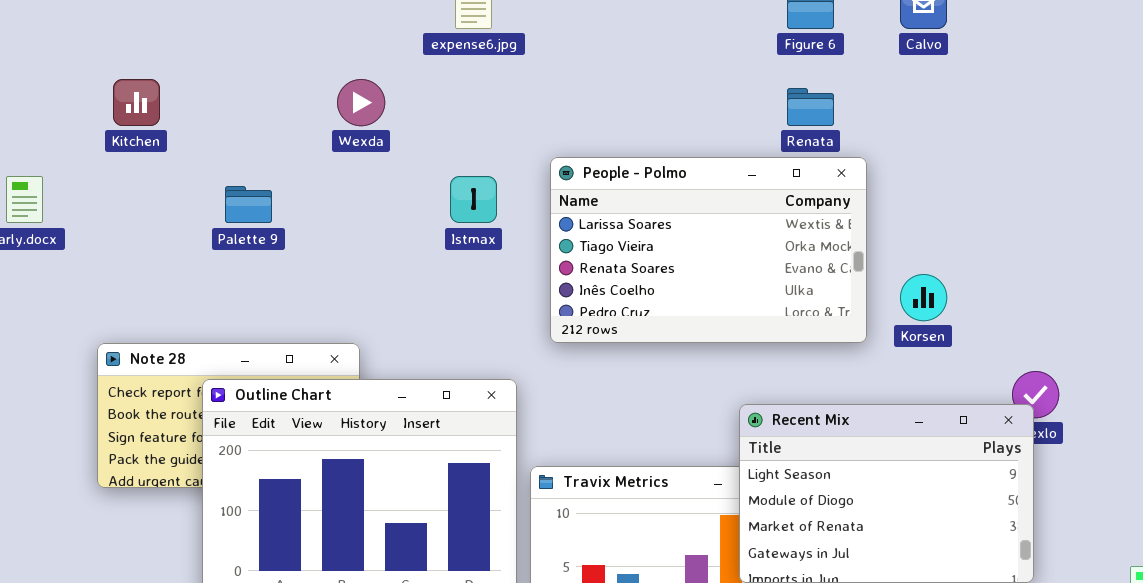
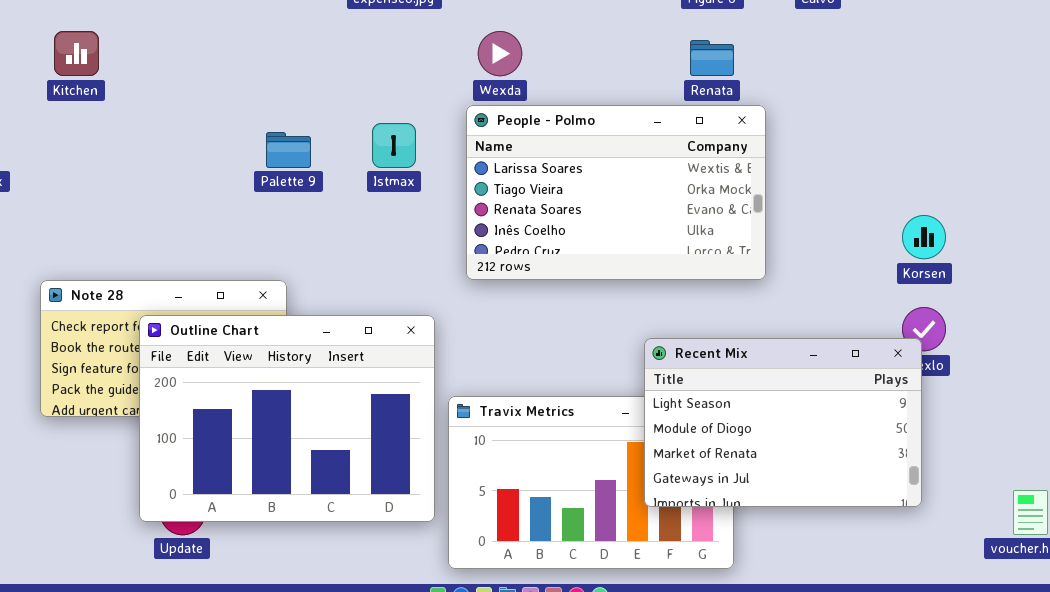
Wexda: [337,79,385,126] -> [478,31,522,76], moved
Palette 9: [225,186,272,223] -> [266,132,311,168], moved
Korsen: [900,274,947,321] -> [902,215,946,259], moved

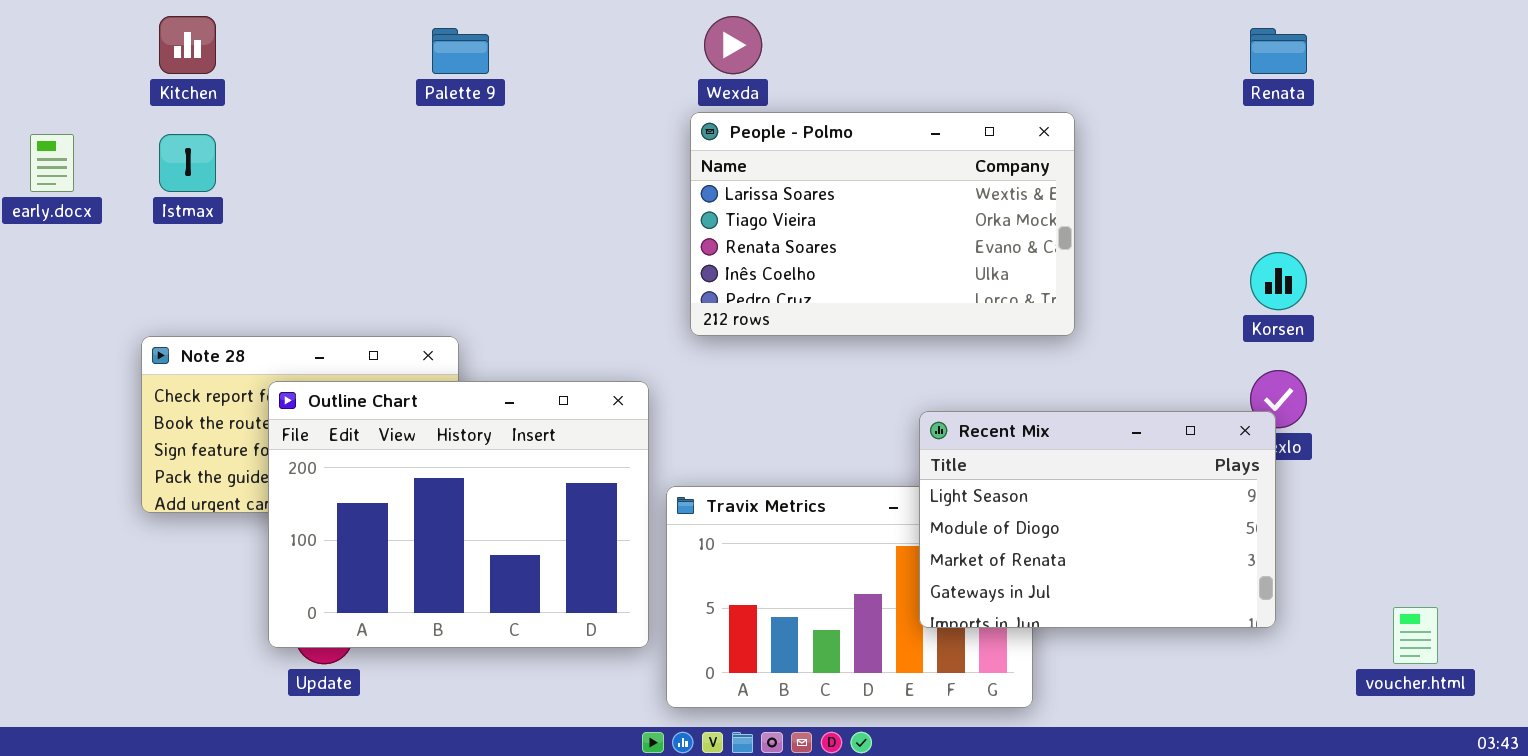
Renata: [690,40,734,76] -> [1250,28,1307,74], moved
Istmax: [372,123,416,168] -> [159,134,216,192], moved
Palette 9: [266,132,311,168] -> [432,28,489,74], moved

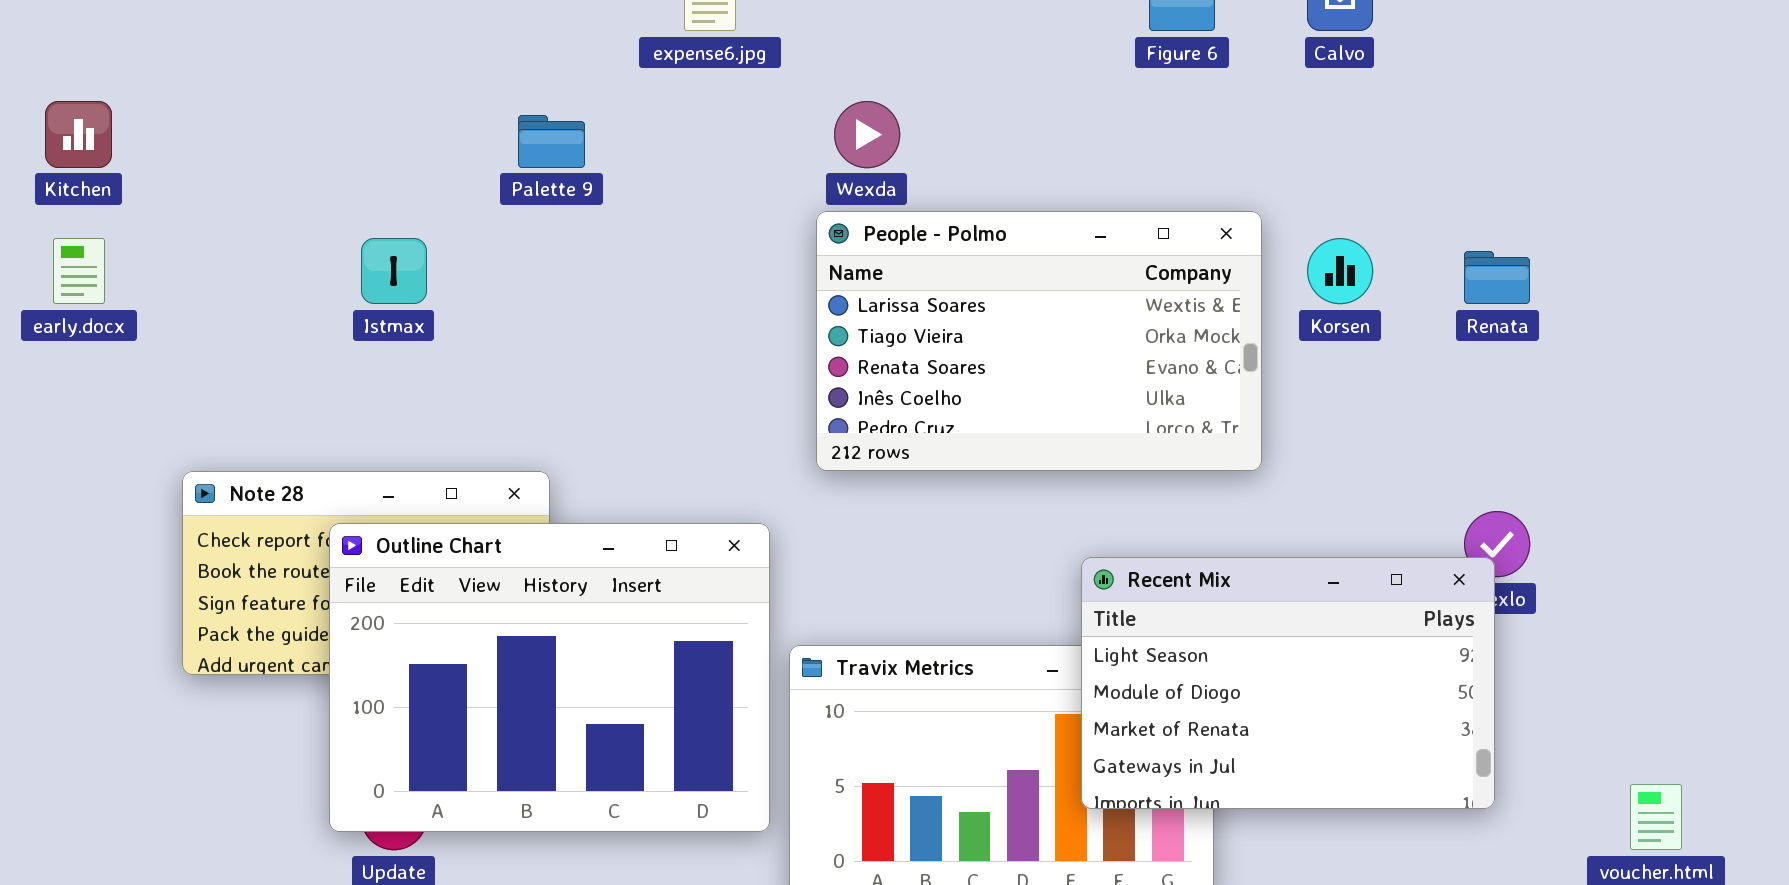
Kitchen: [159,16,216,74] -> [45,101,112,168], moved
Renata: [1250,28,1307,74] -> [1464,251,1530,304], moved
Istmax: [159,134,216,192] -> [361,238,427,304], moved
Korsen: [1250,252,1307,310] -> [1307,238,1373,304], moved

